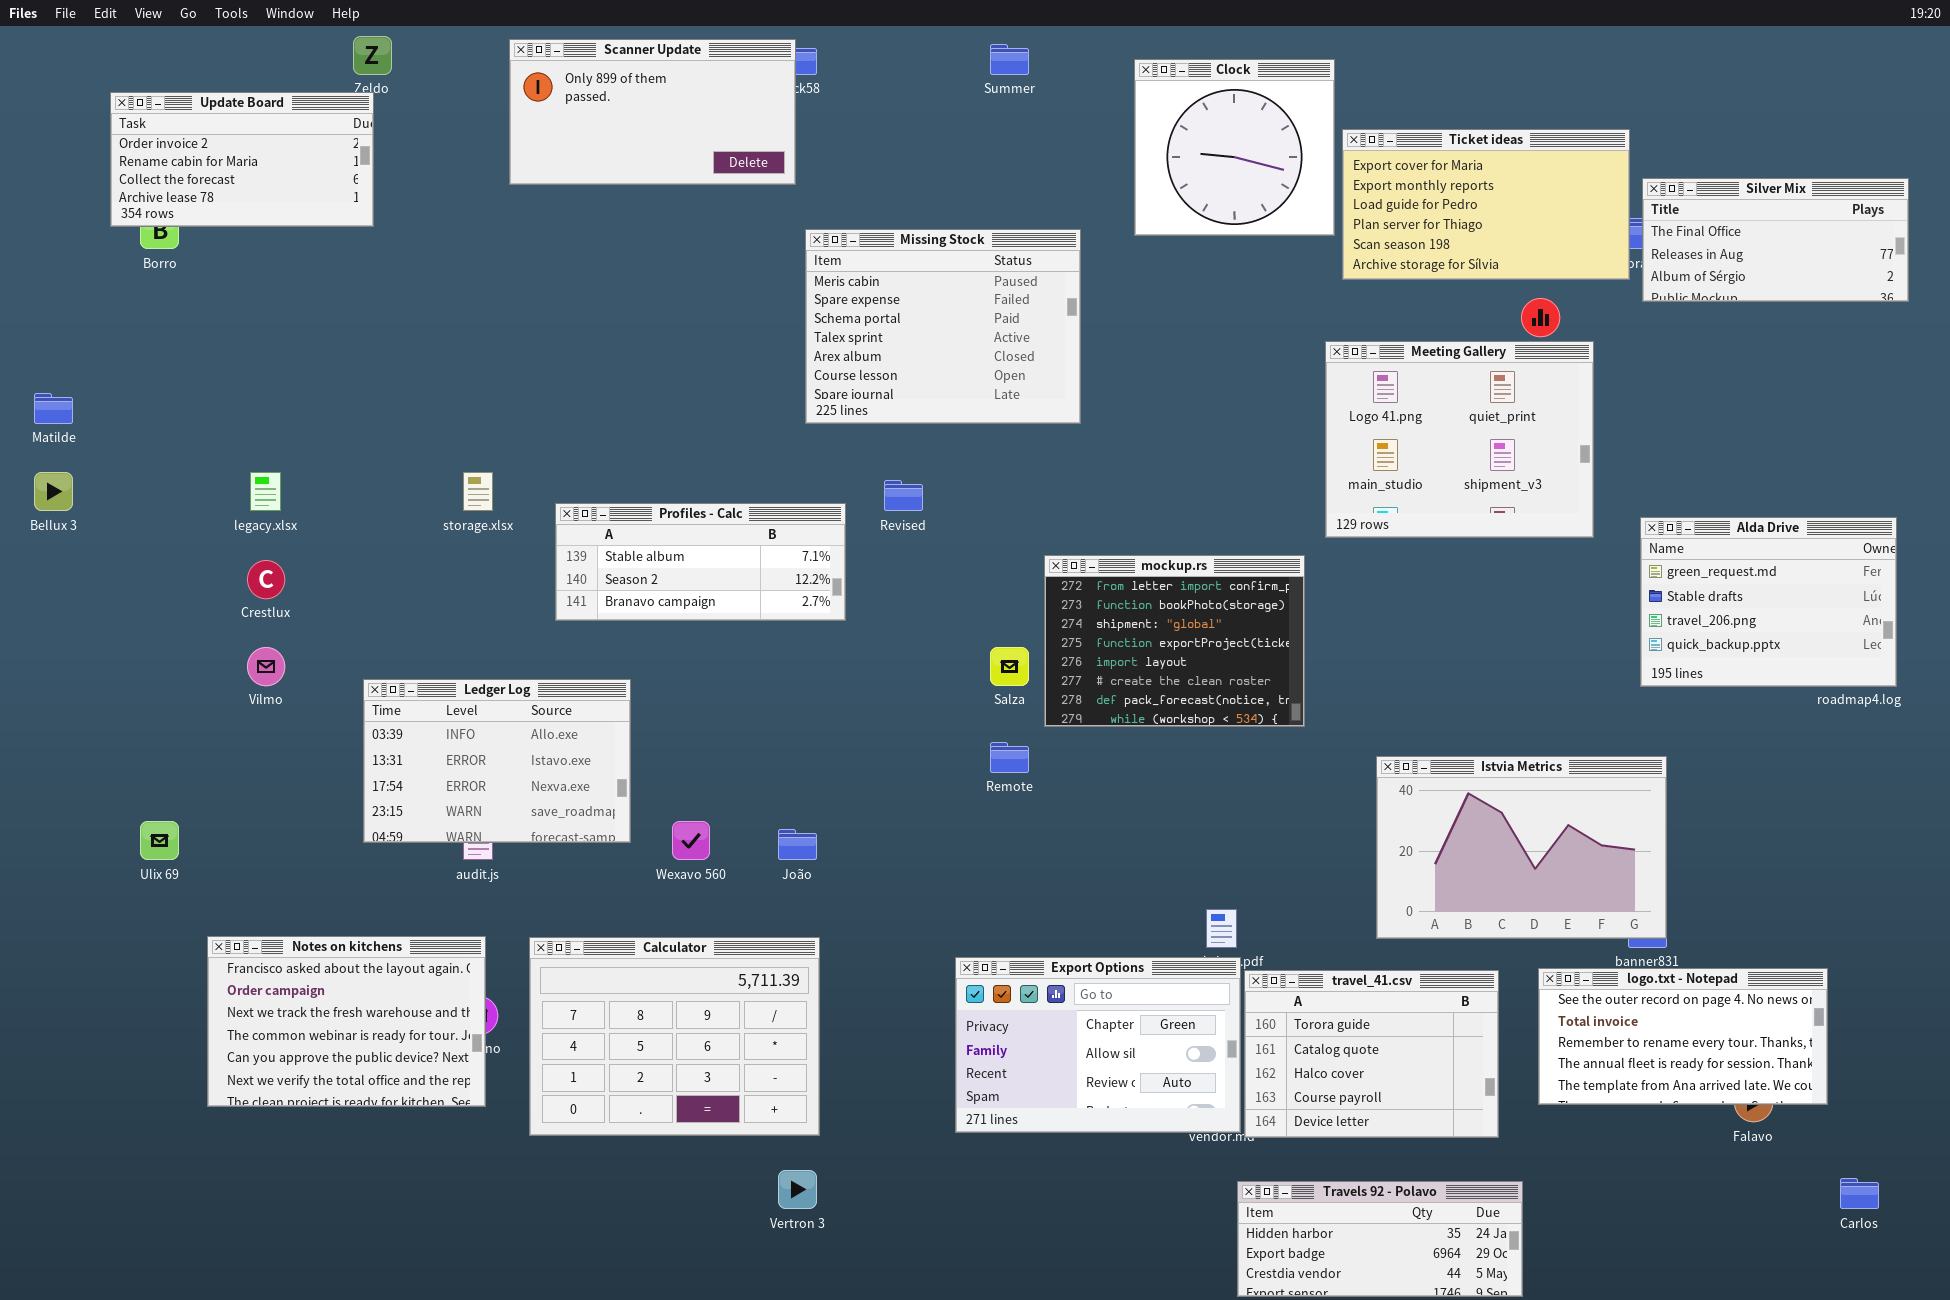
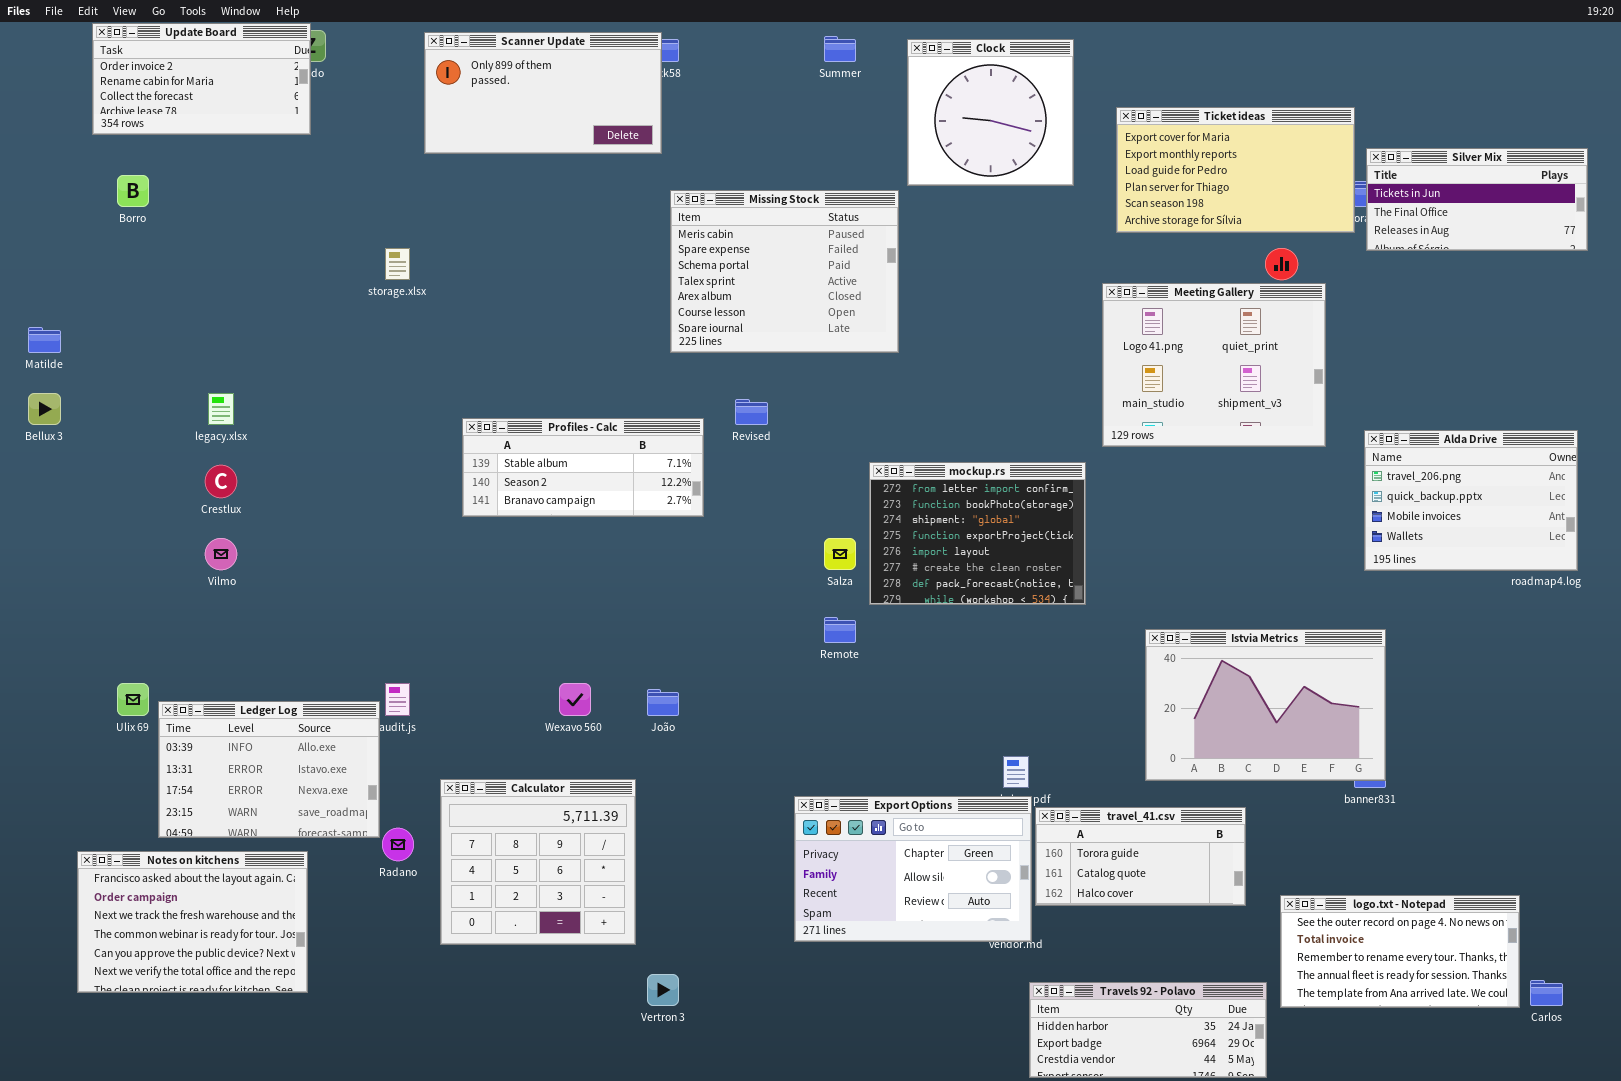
Clock: [1134,59,1335,236] -> [907,39,1074,186], moved
Update Board: [110,92,374,227] -> [92,23,311,135], moved
Silver Mix: [1642,178,1909,302] -> [1366,148,1588,251], scrolled up 1 row
storage.xlsx: [463,472,493,511] -> [385,248,410,280], moved
Alda Drive: [1640,517,1897,687] -> [1364,430,1578,571], scrolled down 2 rows
Ledger Log: [363,679,631,843] -> [158,701,380,838], moved
Notes on kitchens: [207,936,486,1107] -> [77,851,308,993], moved
Calculator: [529,937,820,1136] -> [440,779,636,945], resized
logo.txt - Notepad: [1538,968,1828,1105] -> [1280,895,1520,1008], moved
travel_41.csv: [1244,970,1499,1138] -> [1035,807,1246,906], resized

